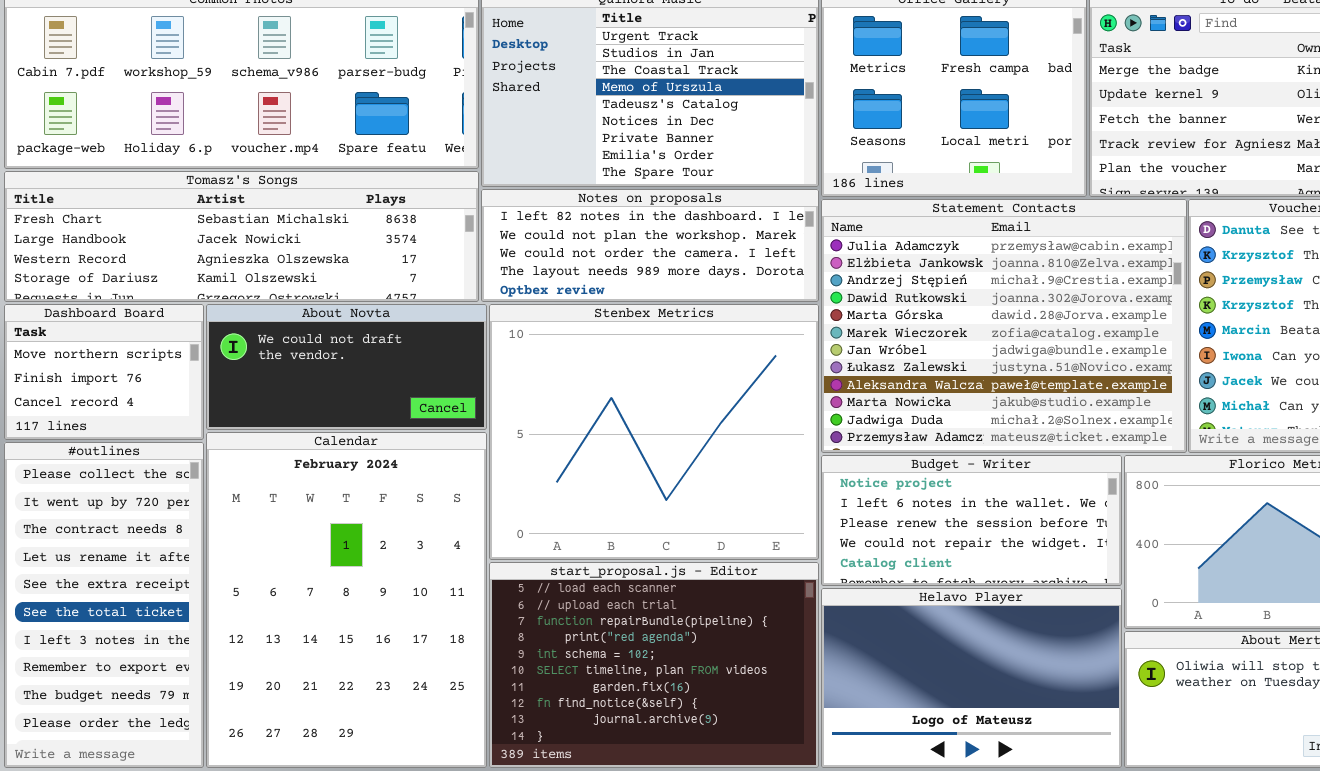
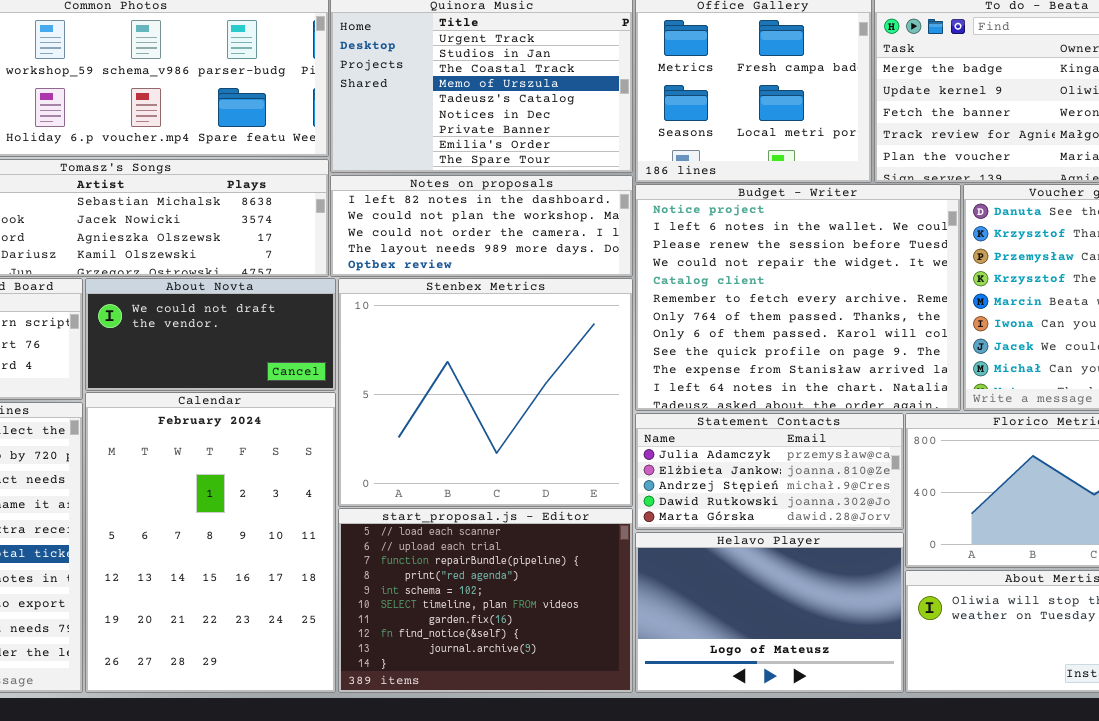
Statement Contacts: [821,199,1187,453] -> [635,413,904,530], moved, resized
Budget - Writer: [821,455,1122,586] -> [635,184,961,411], moved, resized

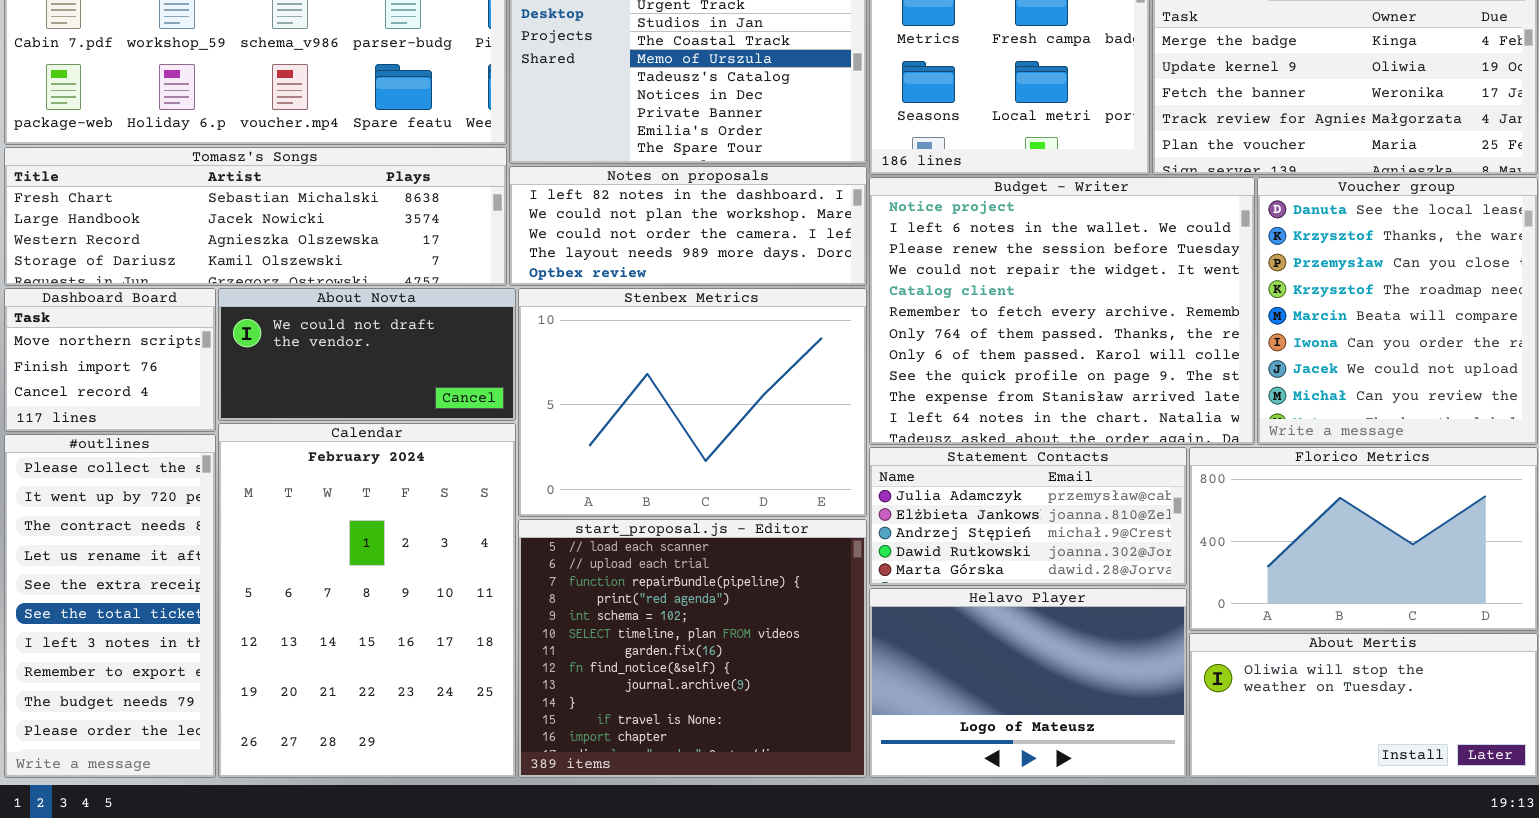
Stenbex Metrics: [338,278,633,507] -> [518,288,867,517], resized
start_proposal.js - Editor: [338,508,633,693] -> [518,519,867,778], resized

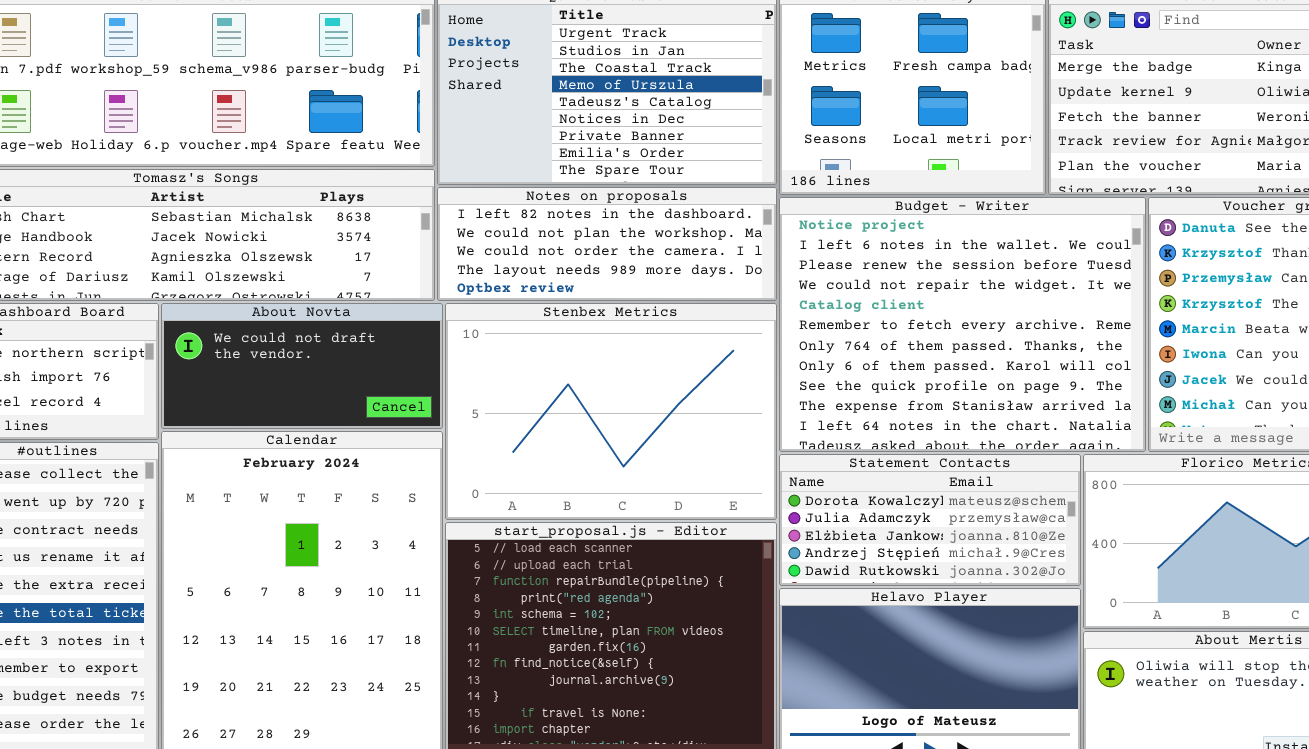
Statement Contacts: [869,447,1187,586] -> [779,454,1081,586], scrolled up 1 row

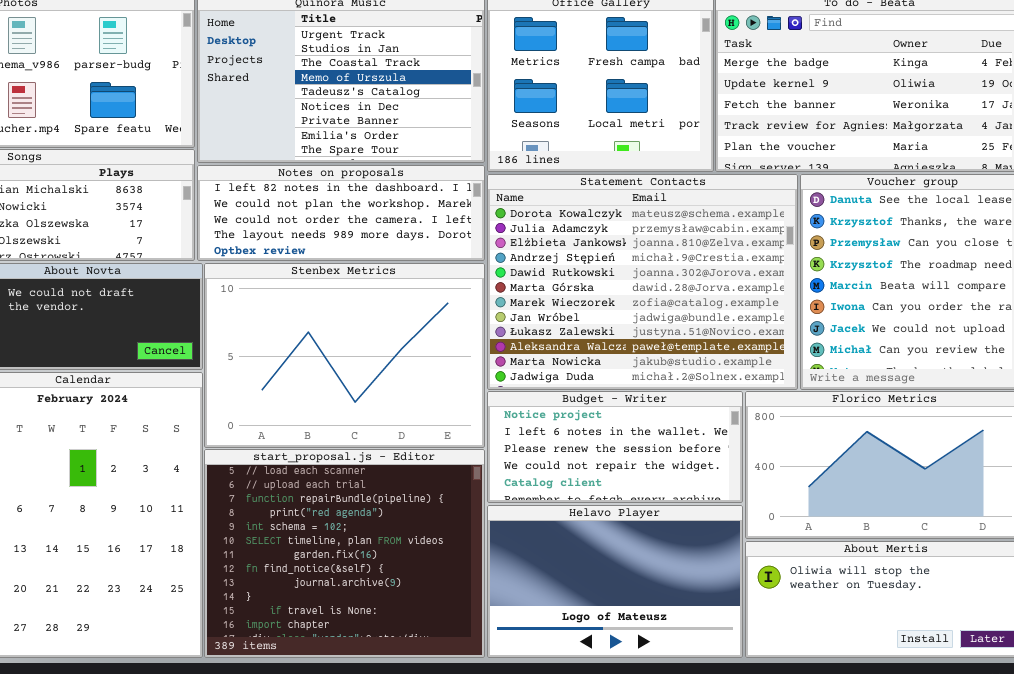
Budget - Writer: [779,197,1146,452] -> [487,391,743,503], moved, resized
Statement Contacts: [779,454,1081,586] -> [487,174,798,390], moved, resized

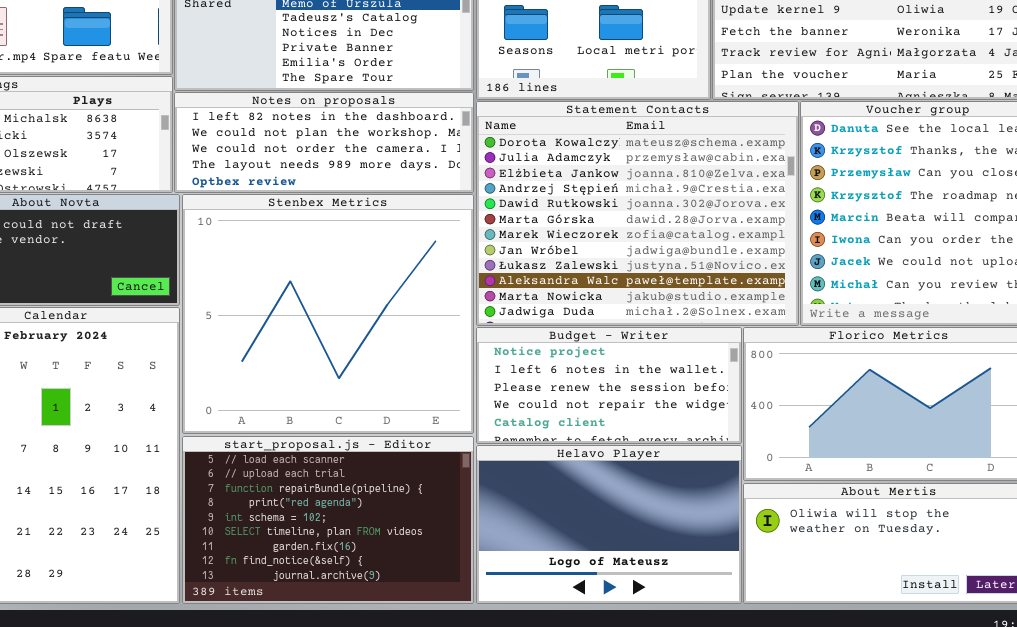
Stenbex Metrics: [204,263,485,448] -> [182,194,474,434], resized
start_proposal.js - Editor: [204,449,485,658] -> [182,436,474,604], resized

